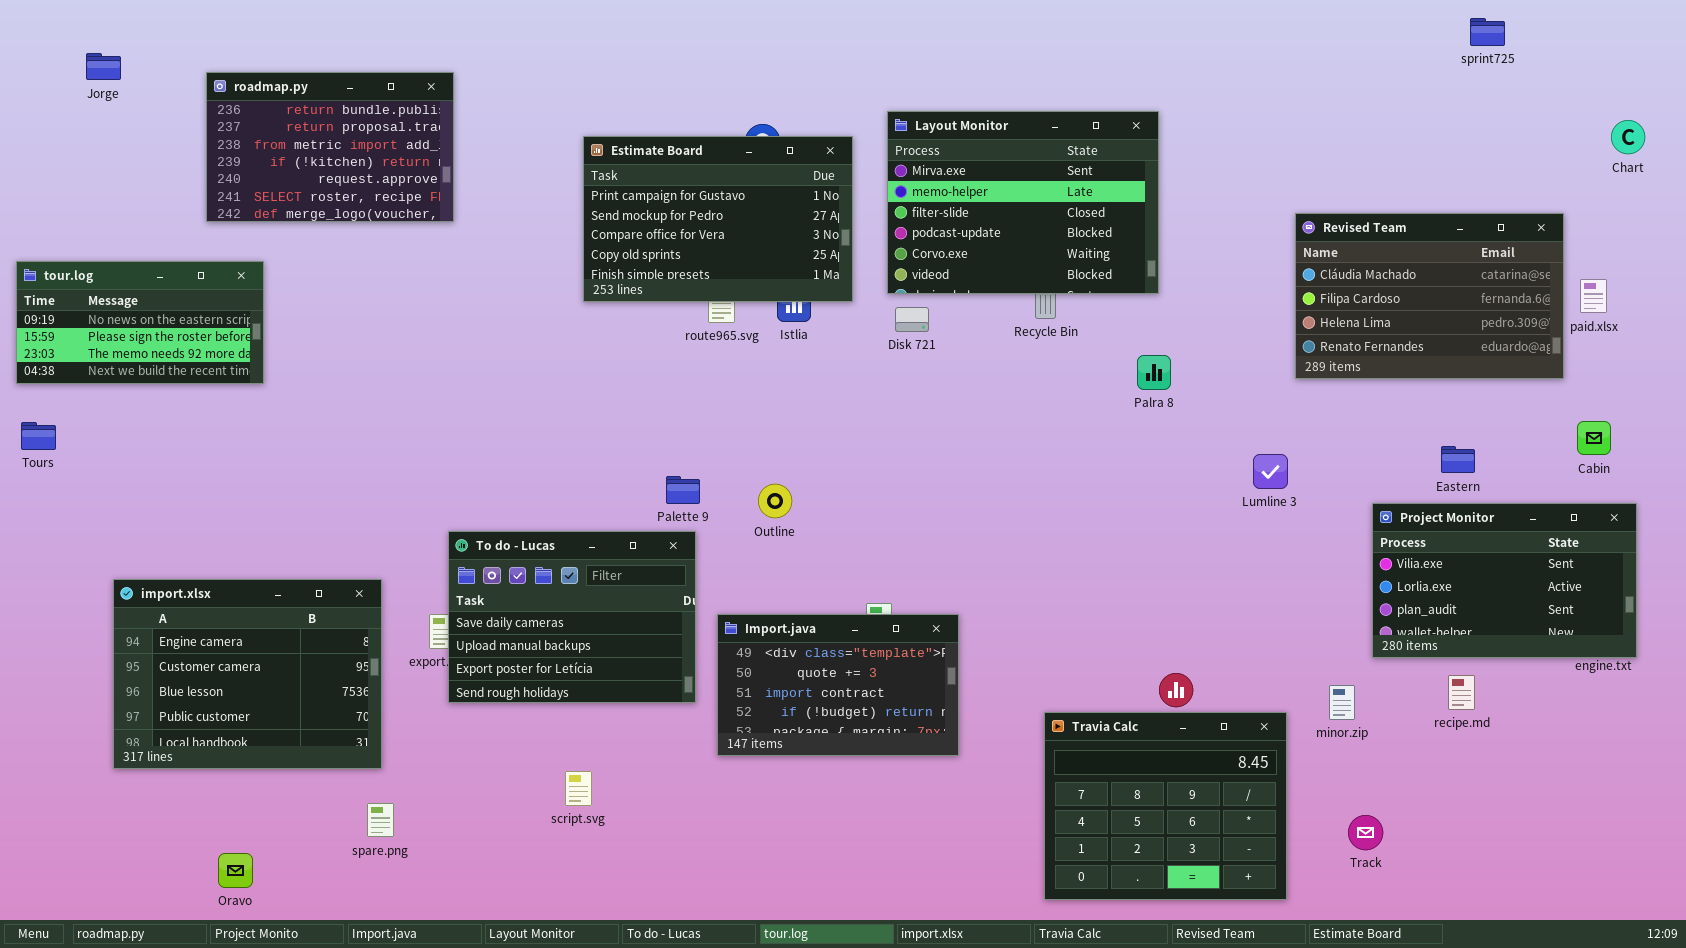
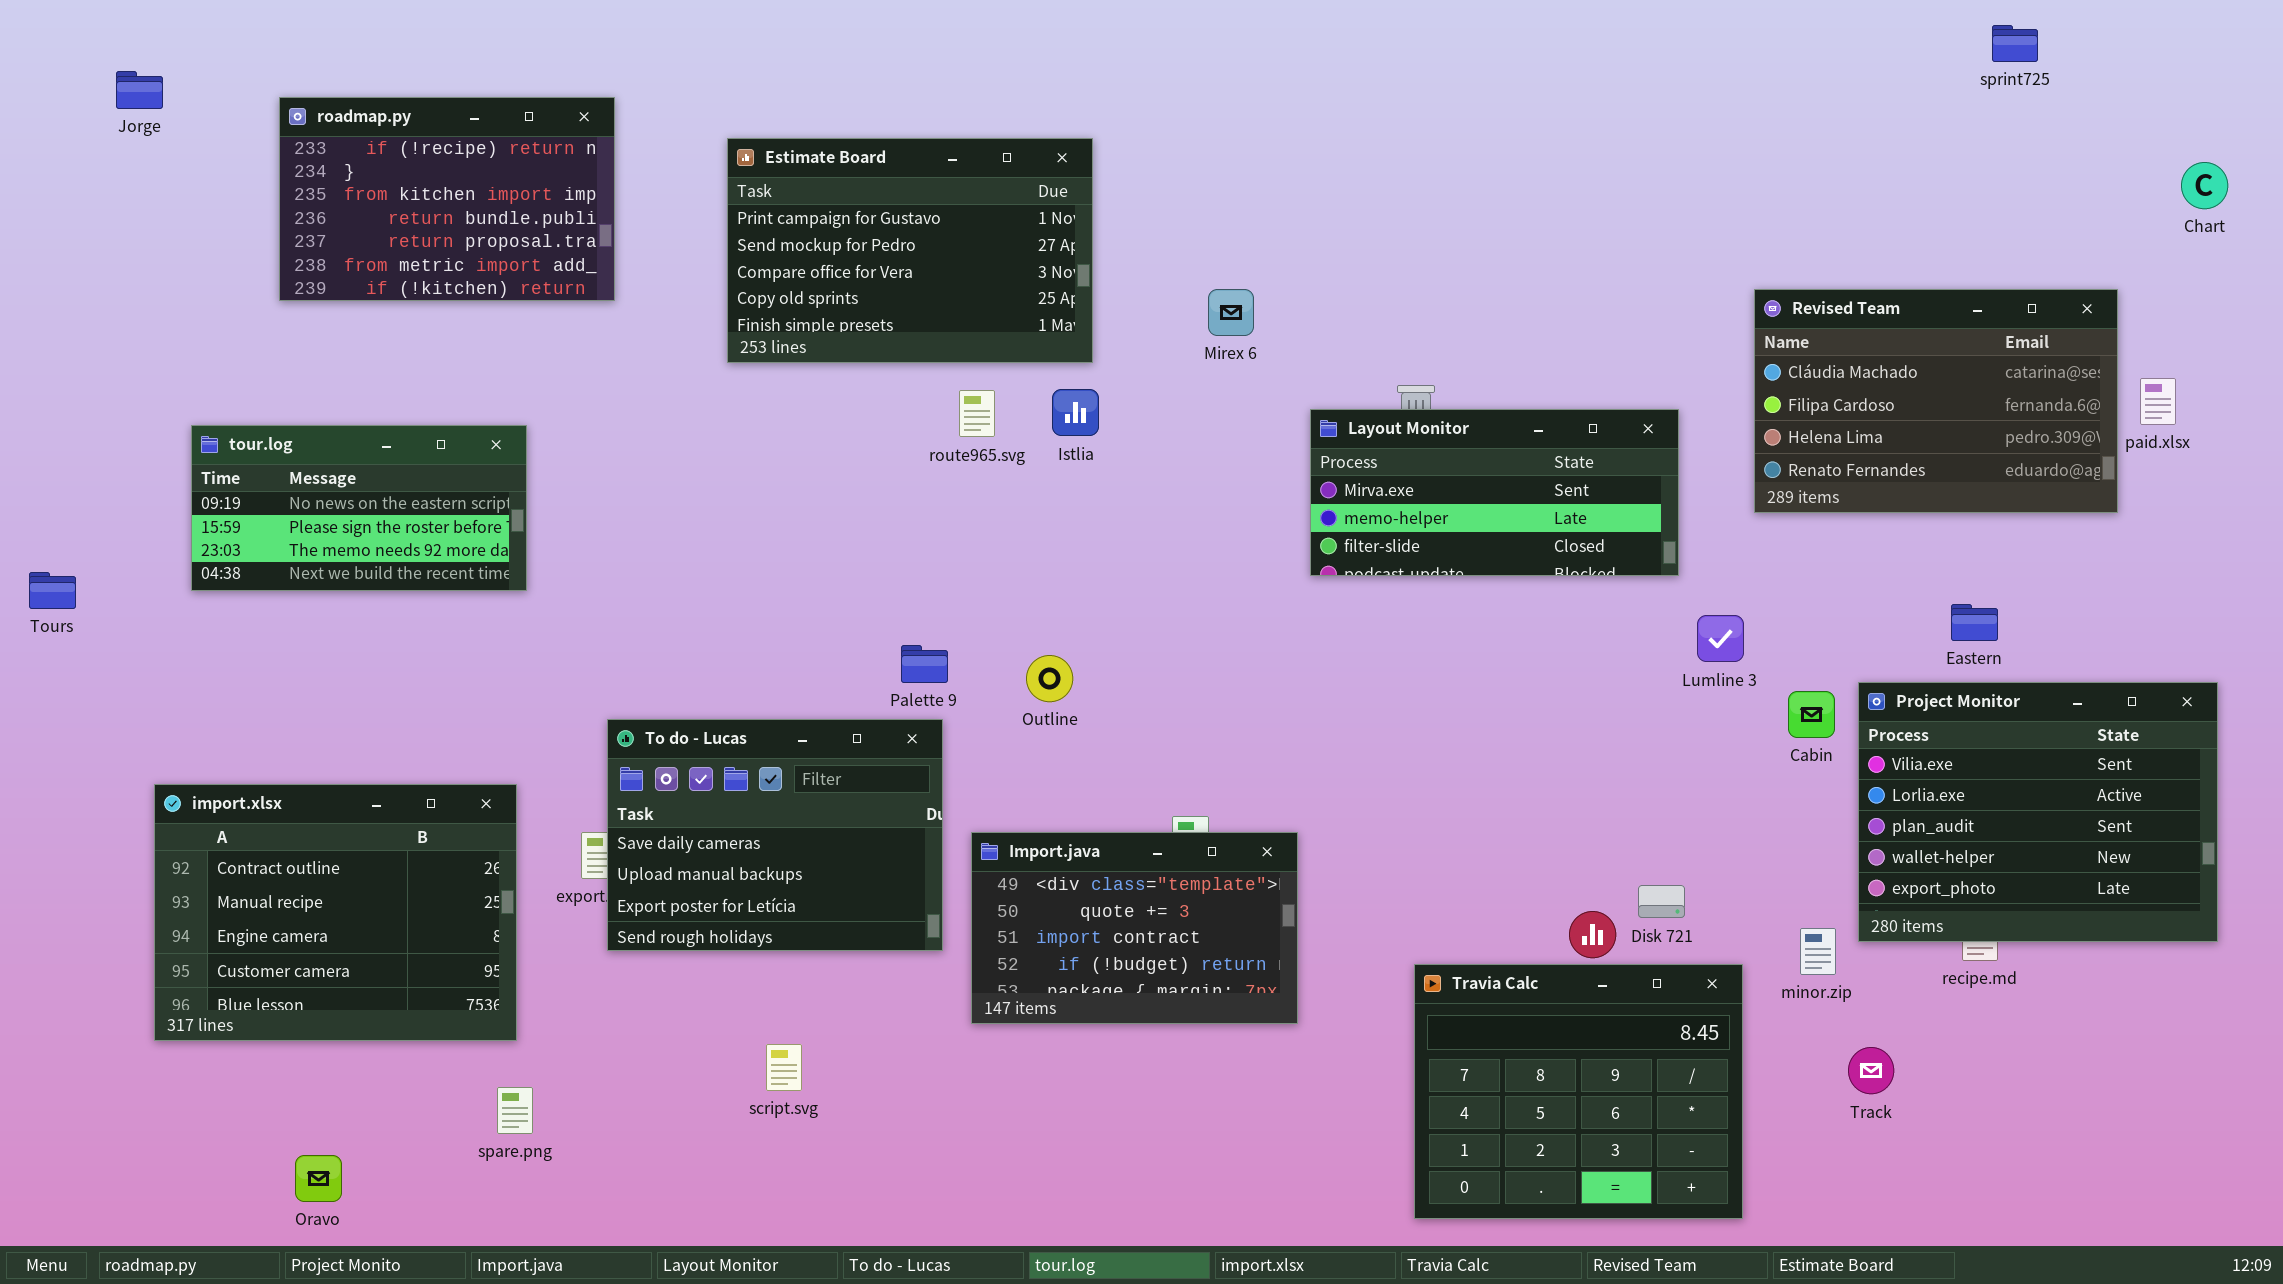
roadmap.py: [206,72,454,222] -> [279,97,615,301], scrolled up 3 rows
Layout Monitor: [887,111,1159,294] -> [1310,409,1679,576], moved, resized
Estimate Board: [583,136,853,302] -> [727,138,1093,363], moved
tour.log: [16,261,264,384] -> [191,425,527,591], moved
Disk 721: [895,307,929,332] -> [1638,885,1685,918], moved
Cabin: [1577,421,1611,455] -> [1788,691,1835,738], moved
Project Monitor: [1372,503,1637,658] -> [1858,682,2218,942], resized
import.xlsx: [113,579,382,769] -> [154,784,517,1041], scrolled up 2 rows
Track: [1348,815,1383,850] -> [1848,1047,1894,1094], moved

